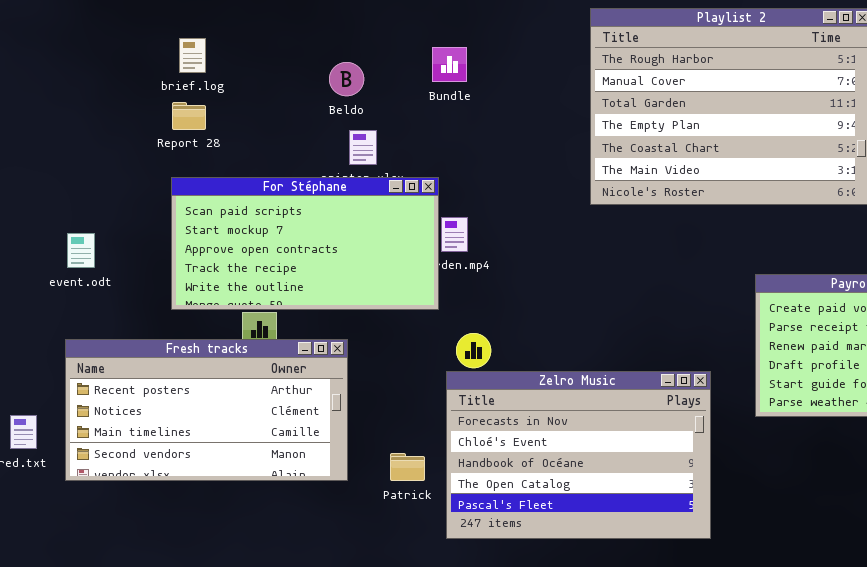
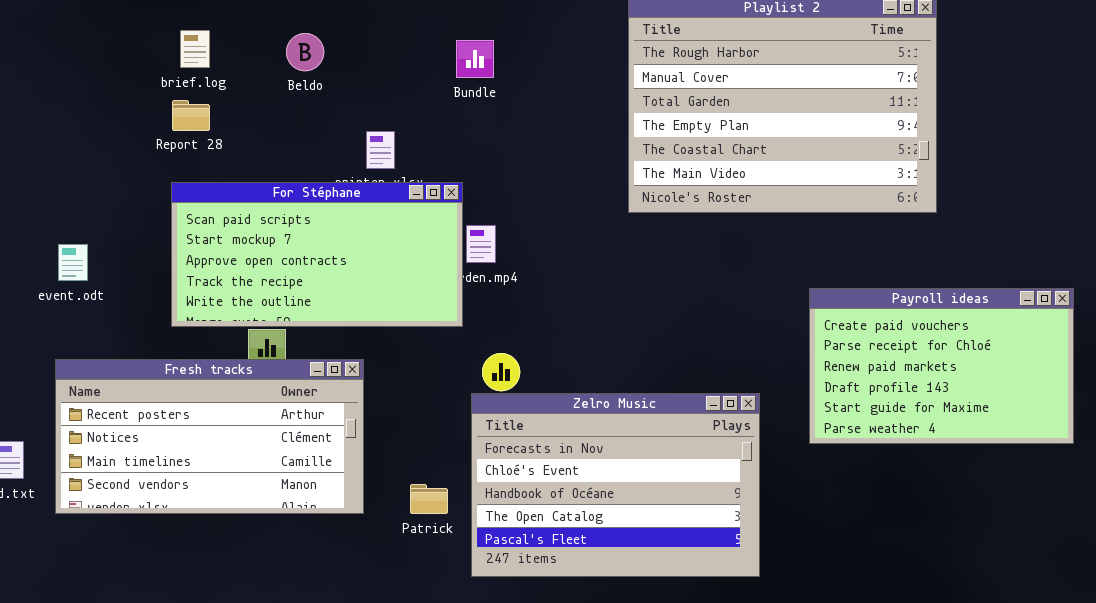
Beldo: [329,62,364,96] -> [286,33,324,71], moved

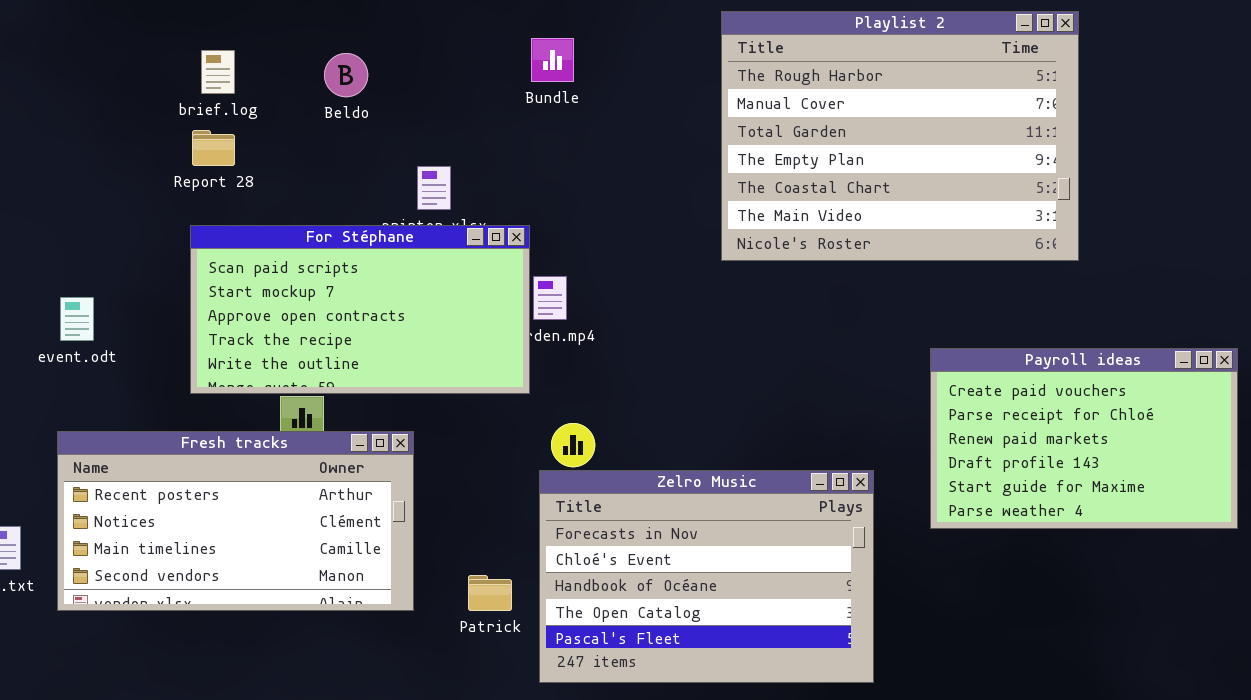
Bundle: [456,40,494,78] -> [531,38,574,82], moved

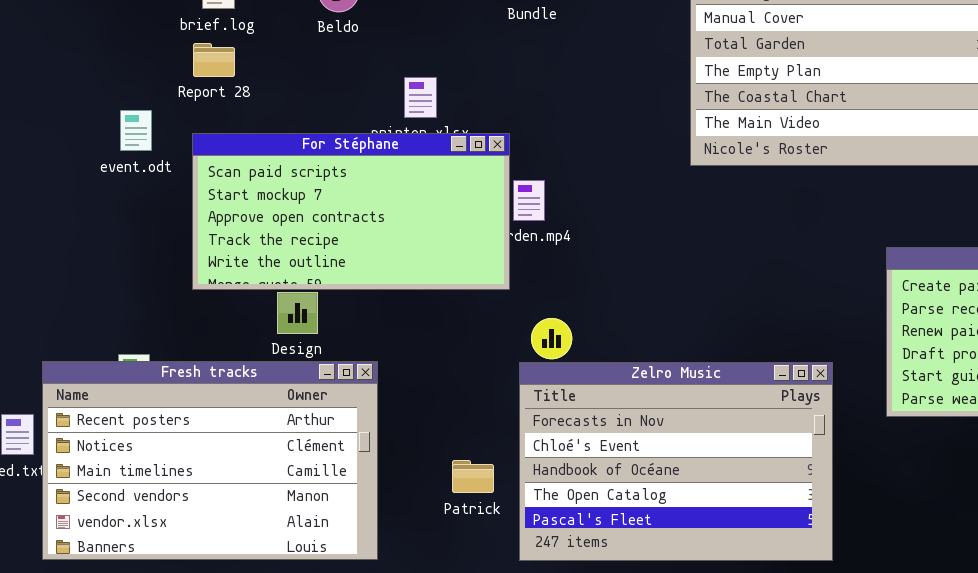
event.odt: [60,297,94,341] -> [120,110,152,151], moved
Fresh tracks: [57,431,414,611] -> [42,361,378,560], moved, resized

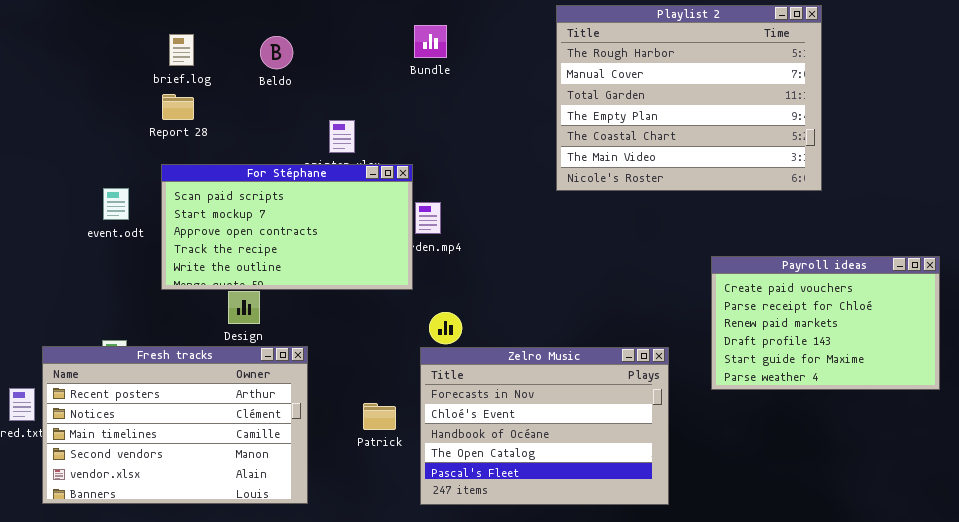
event.odt: [120,110,152,151] -> [103,188,129,220], moved
Patrick: [452,460,494,493] -> [363,403,396,430], moved

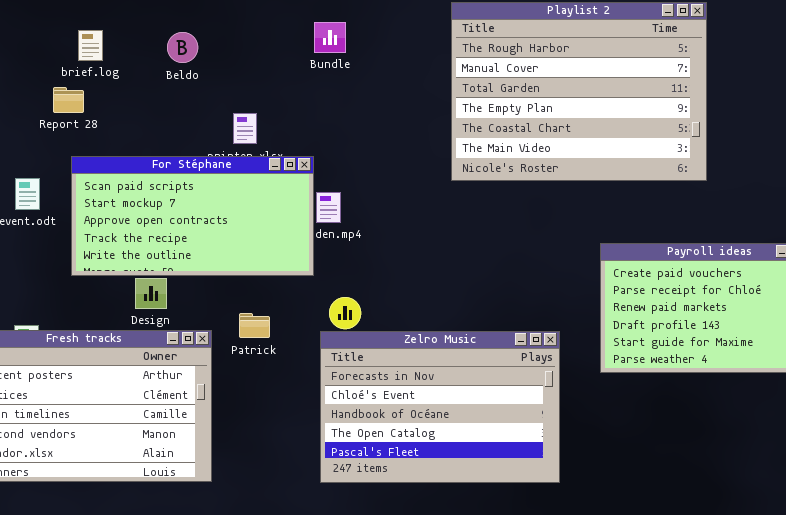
Report 28: [162,94,194,120] -> [53,87,84,113], moved
Patrick: [363,403,396,430] -> [239,313,270,338], moved

